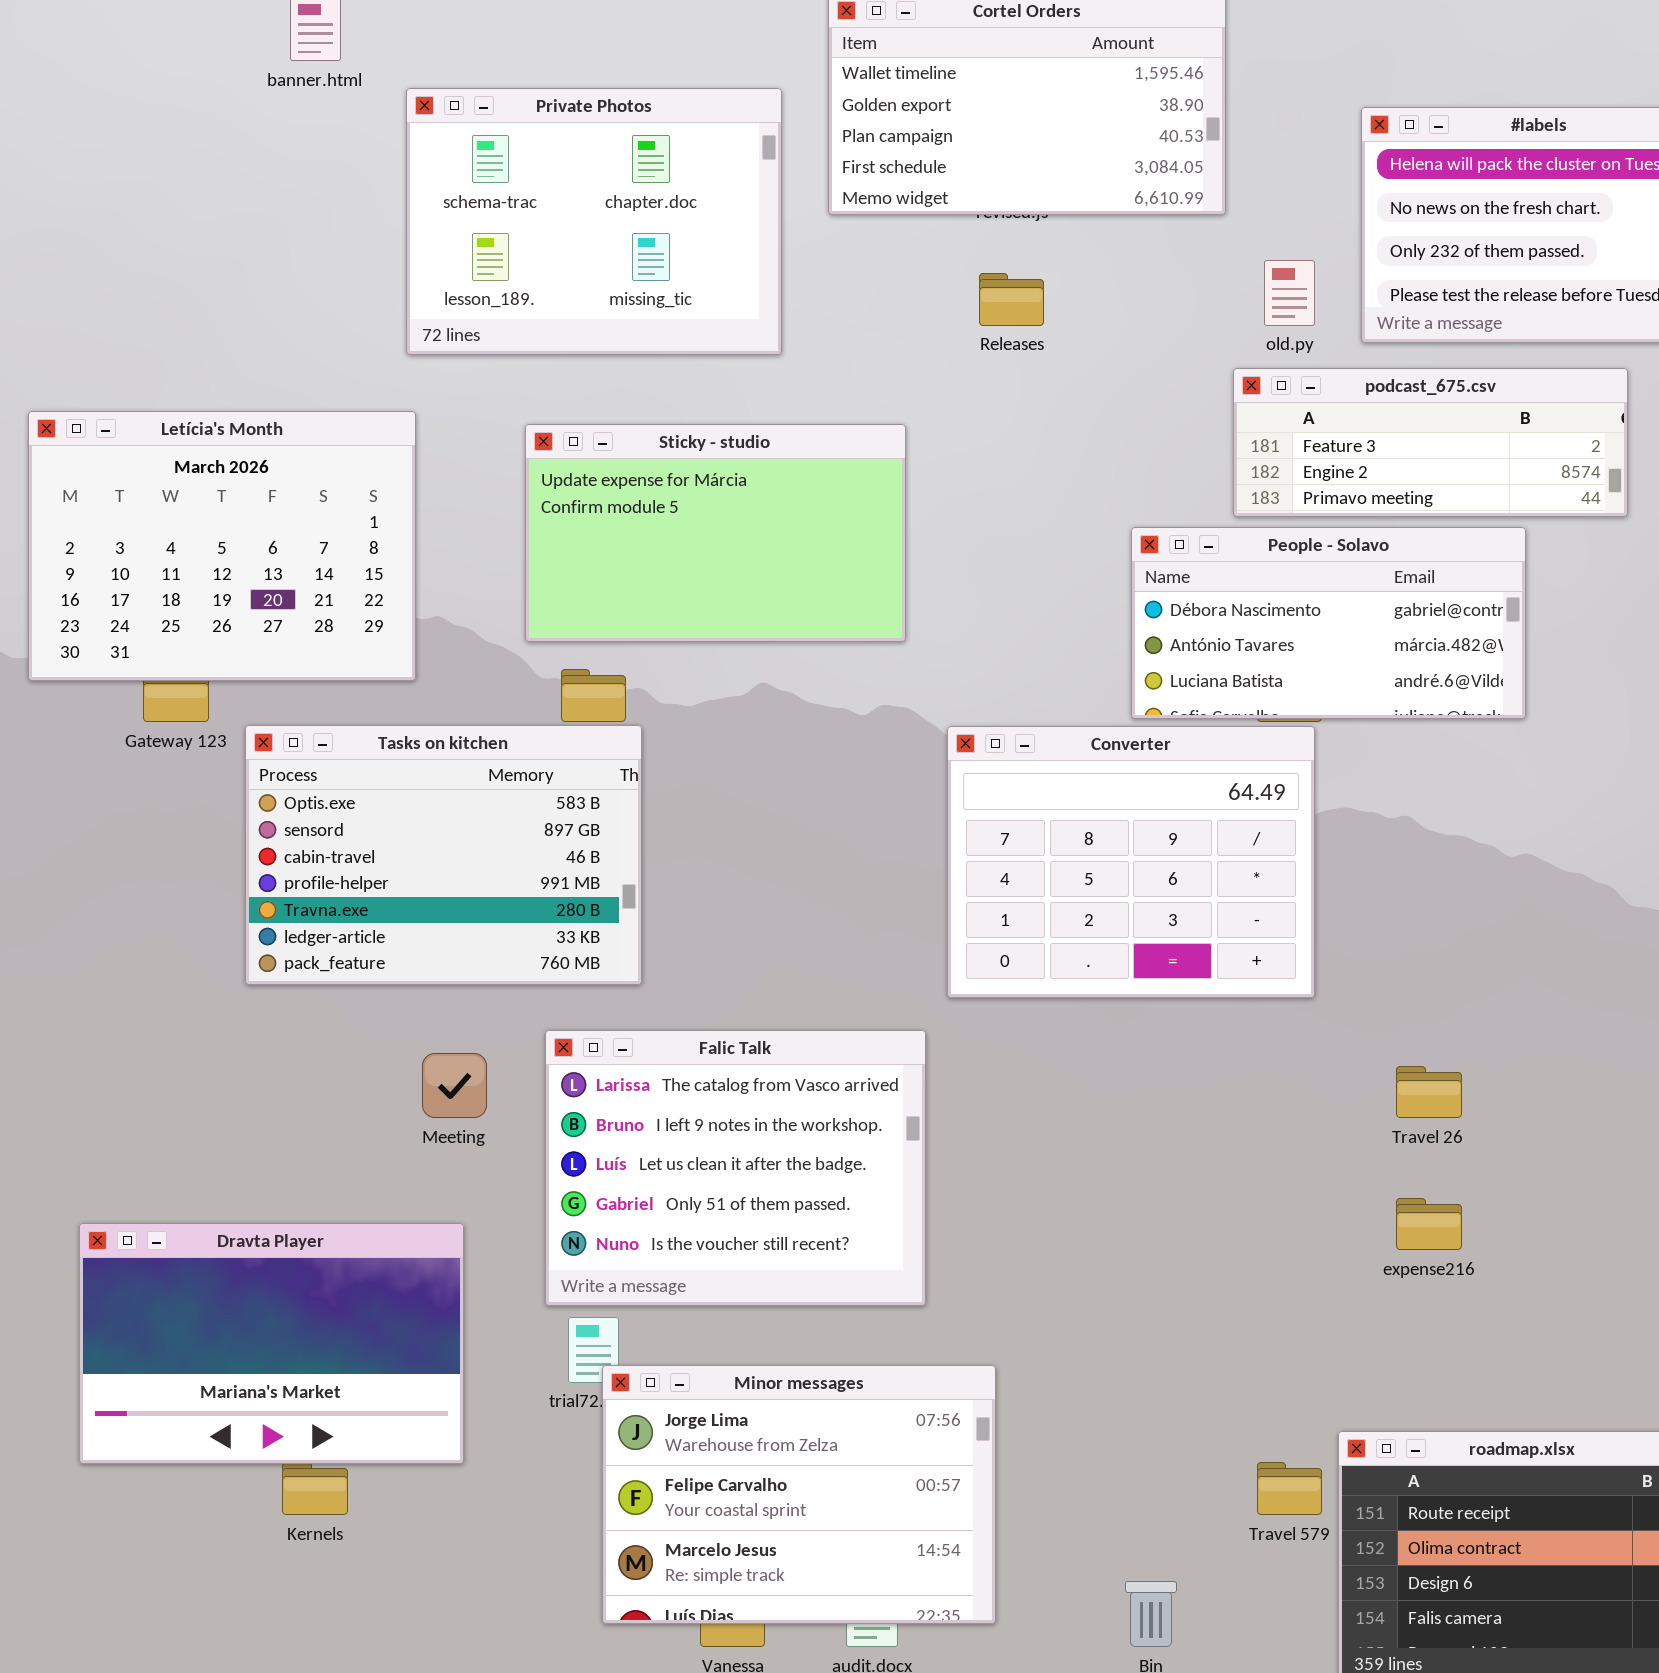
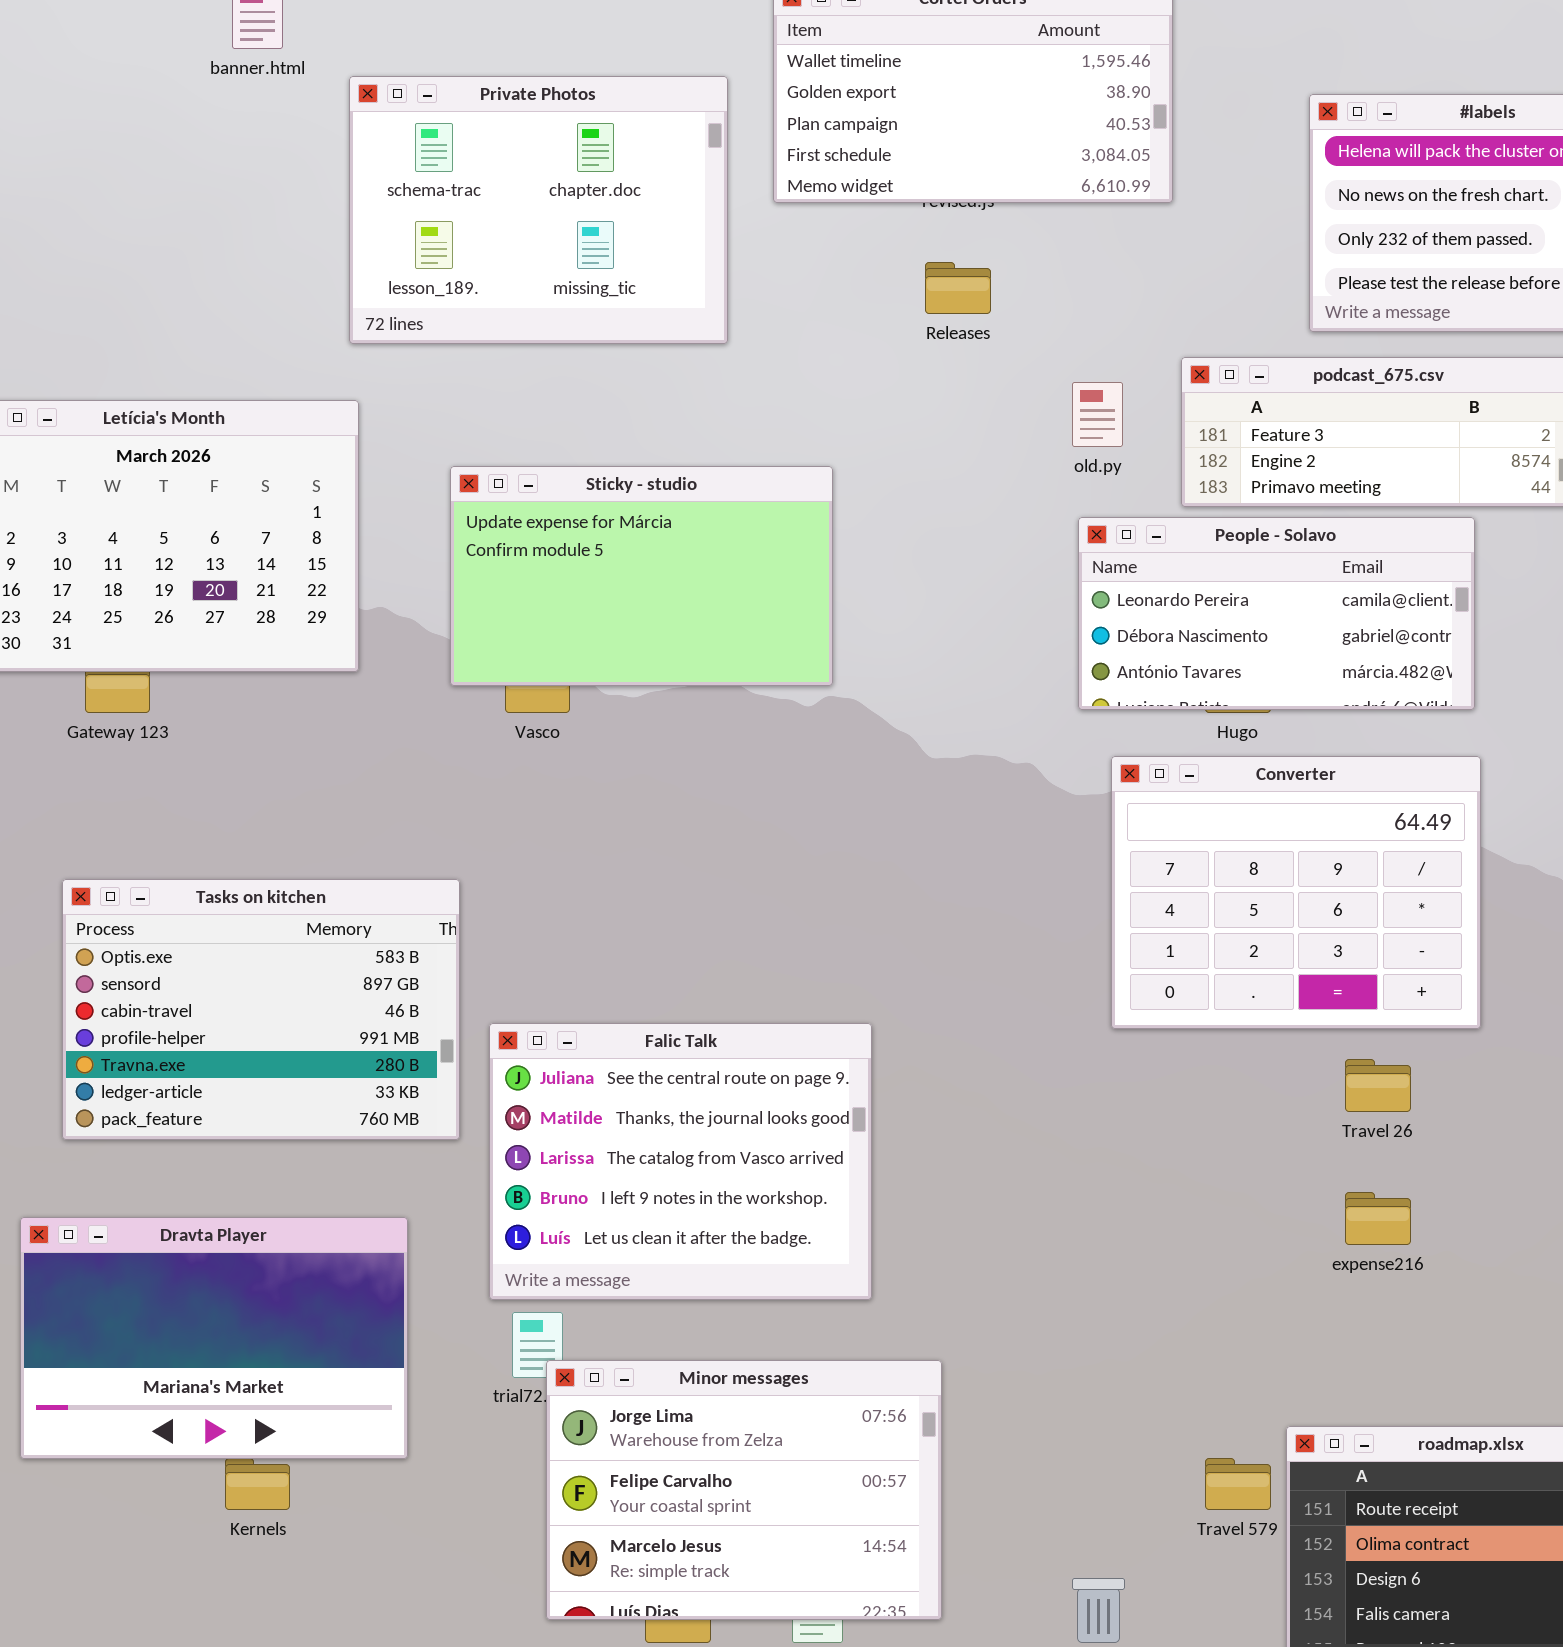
old.py: [1264,260,1315,326] -> [1072,382,1123,447], moved
Sticky - studio: [525,424,906,642] -> [450,466,833,686], moved
People - Solavo: [1131,527,1526,719] -> [1078,517,1475,710], scrolled up 1 row
Tasks on kitchen: [245,725,642,985] -> [62,879,460,1140], moved
Converter: [947,726,1315,998] -> [1111,756,1481,1029], moved
Falic Talk: [545,1030,926,1306] -> [489,1023,872,1300], scrolled up 2 rows

